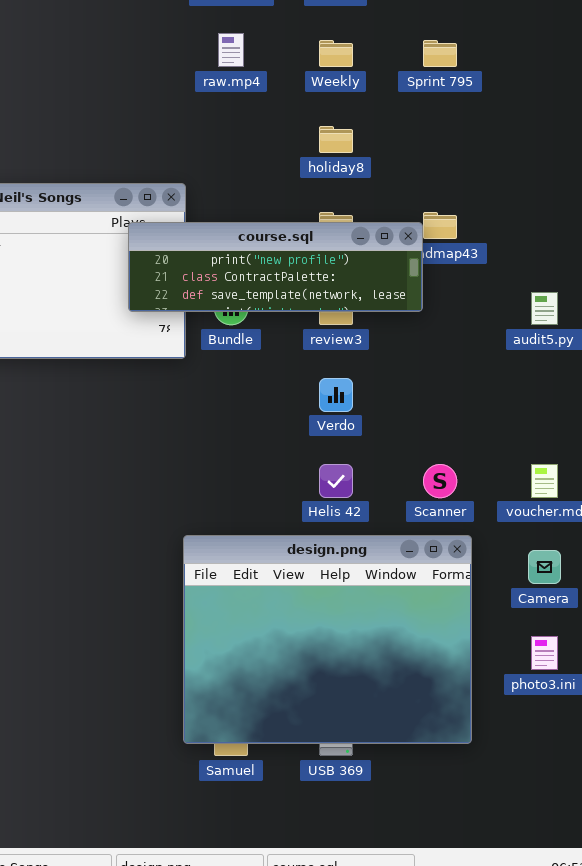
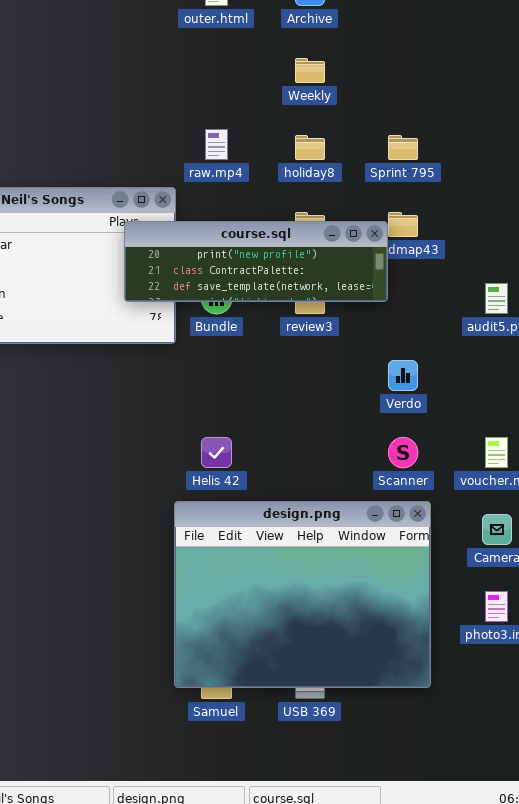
raw.mp4: [218,33,244,67] -> [205,129,228,160], moved
Sprint 795: [423,40,457,67] -> [388,135,418,160], moved
Verdo: [319,378,353,412] -> [388,360,418,391], moved
Helis 42: [319,464,353,498] -> [201,437,232,468], moved

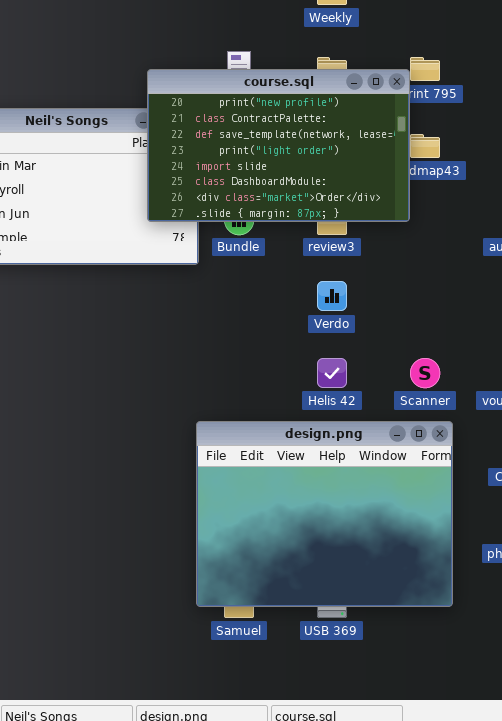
course.sql: [124,221,388,302] -> [147,69,410,222], resized
Verdo: [388,360,418,391] -> [317,281,347,311], moved
Helis 42: [201,437,232,468] -> [317,358,347,388], moved

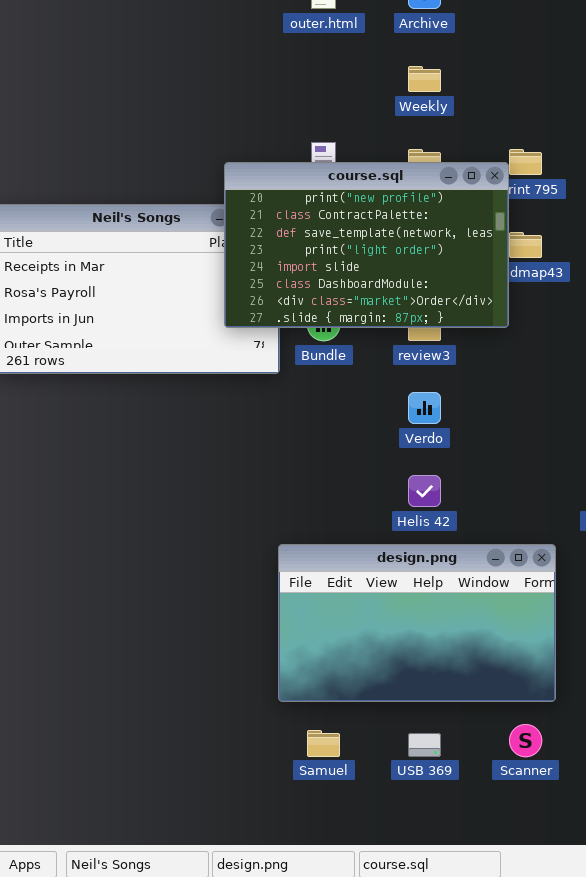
Scanner: [410,358,440,388] -> [509,724,542,757], moved
design.png: [196,421,453,607] -> [278,544,556,702], resized

